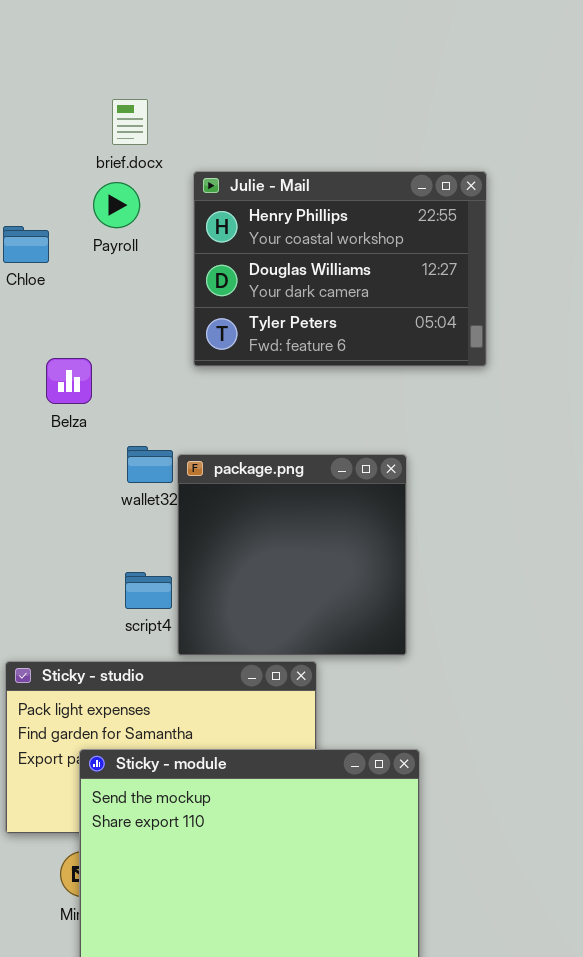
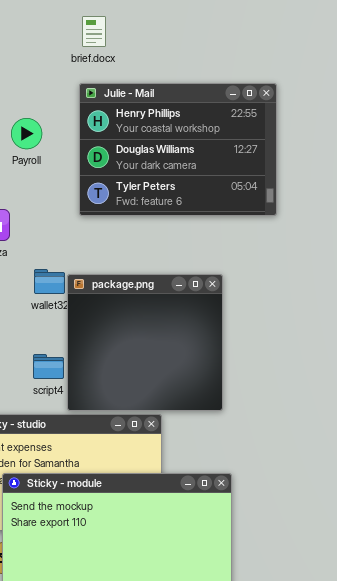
brief.docx: [112,99,148,145] -> [82,16,106,47], moved
Payroll: [93,182,140,228] -> [11,118,42,149], moved

